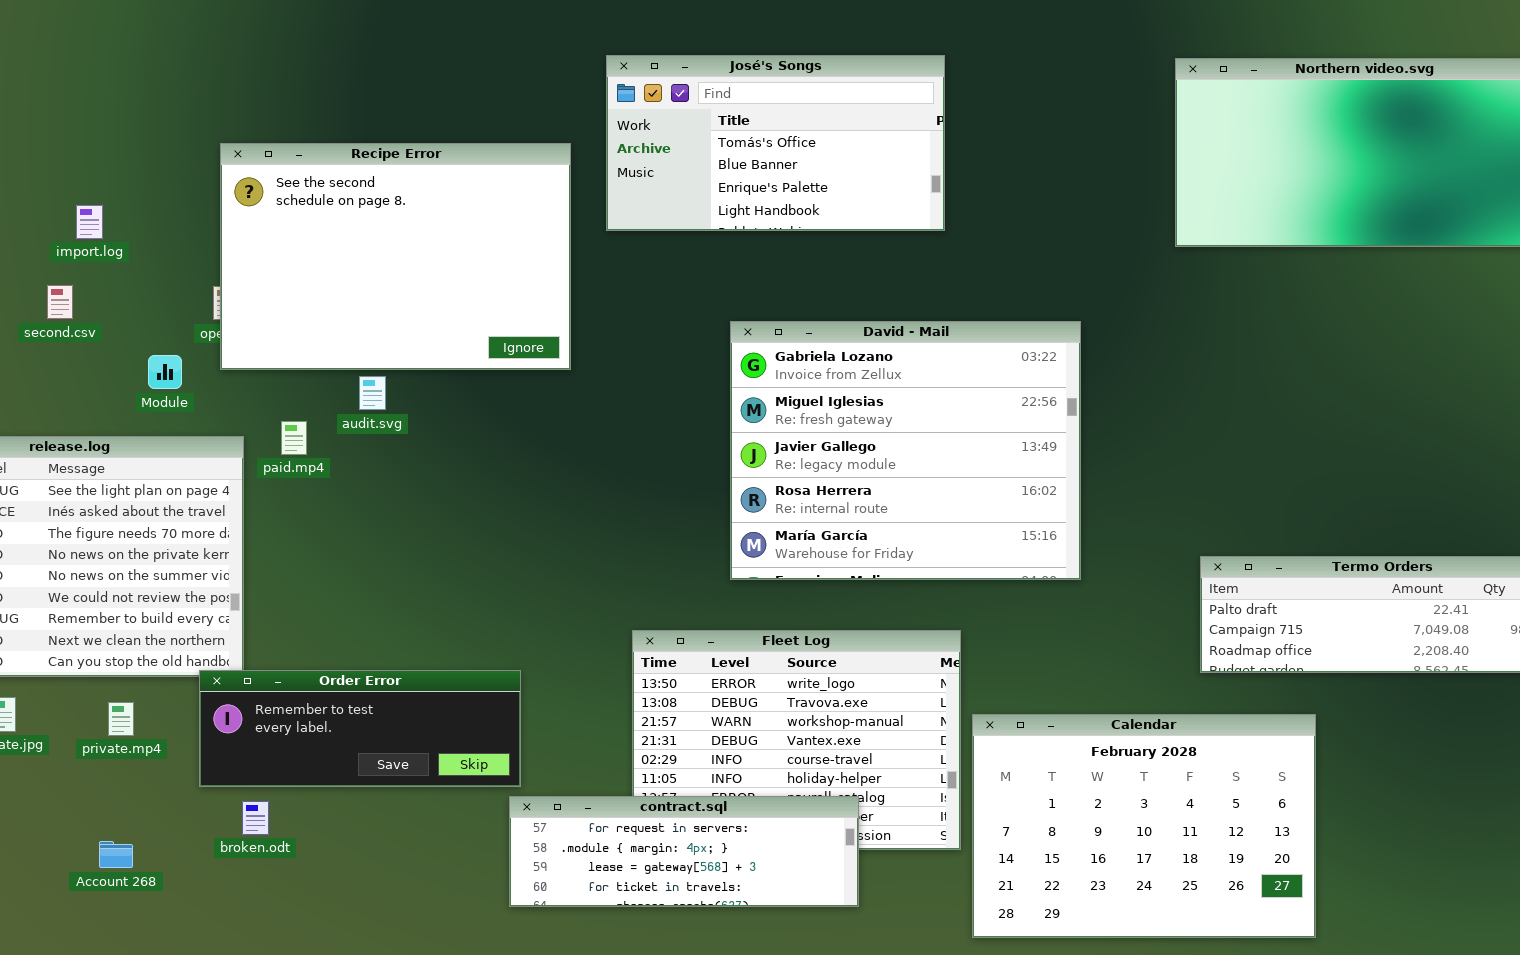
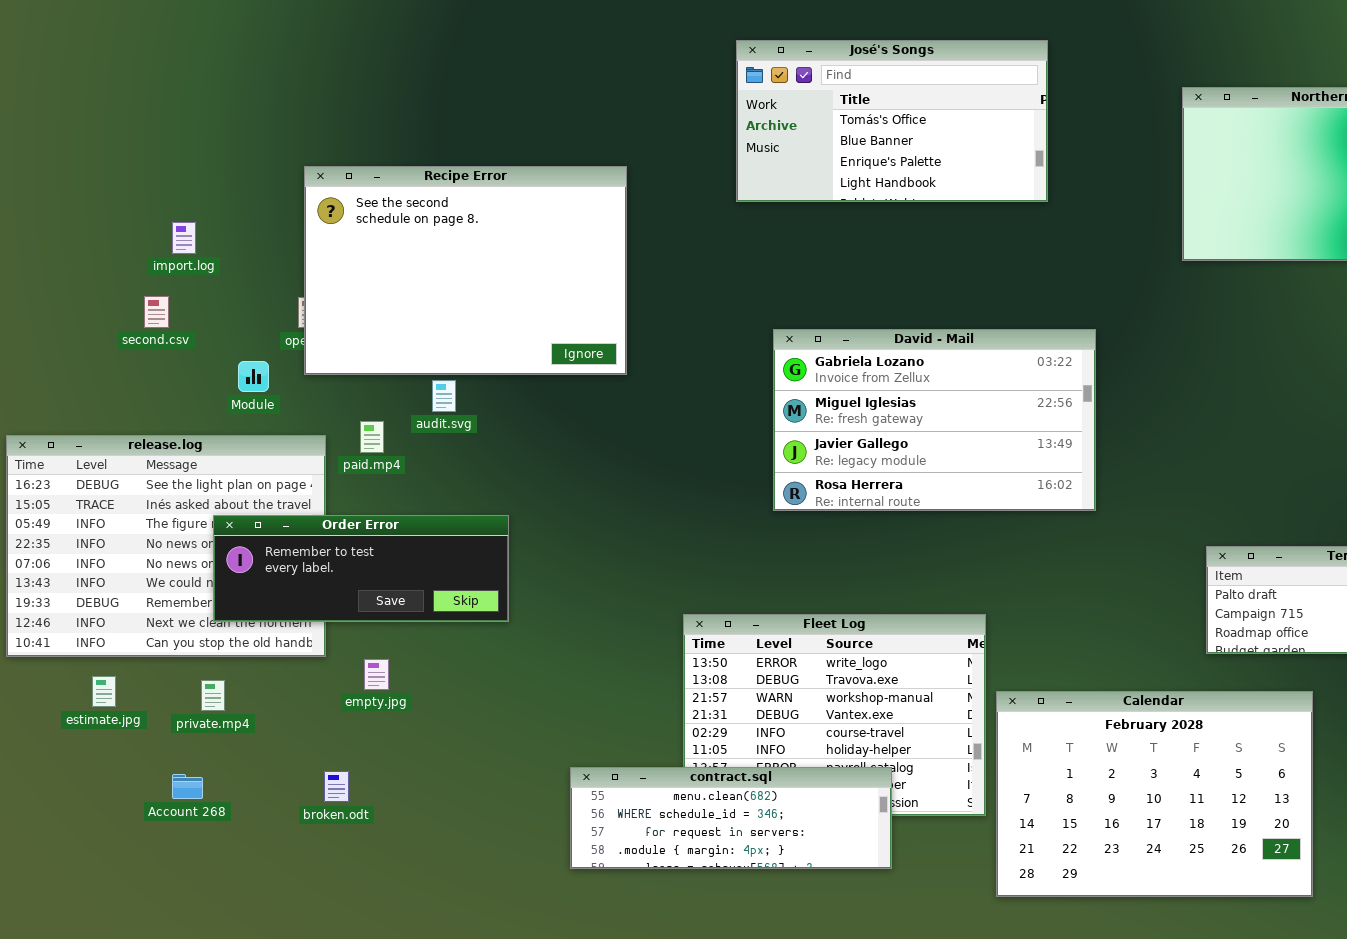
José's Songs: [606,55,945,231] -> [736,40,1048,202], moved
David - Mail: [730,321,1081,580] -> [773,329,1096,511], resized
Order Error: [199,670,521,787] -> [213,515,509,622], moved
contract.sql: [509,796,859,907] -> [570,767,892,869], scrolled up 2 rows
Account 268: [99,841,133,868] -> [172,774,203,799], moved

